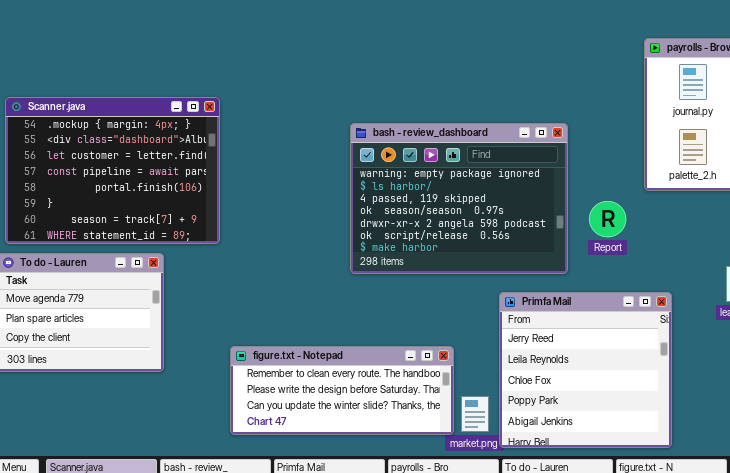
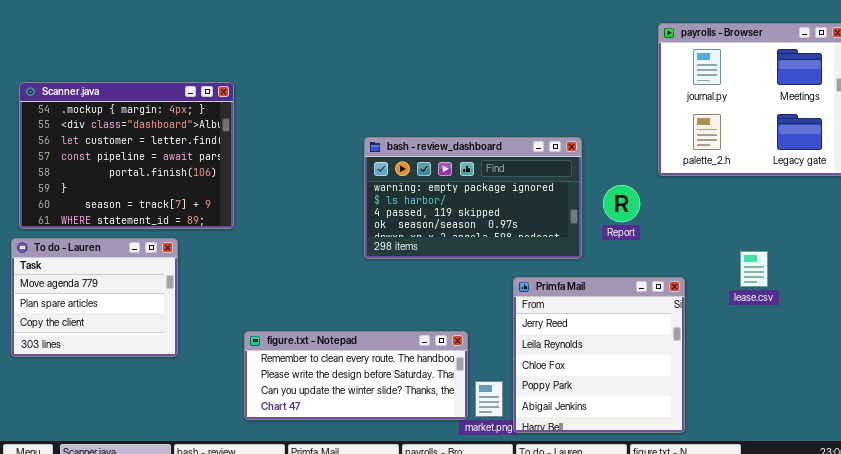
bash - review_dashboard: [350,123,568,274] -> [364,137,582,259], resized

